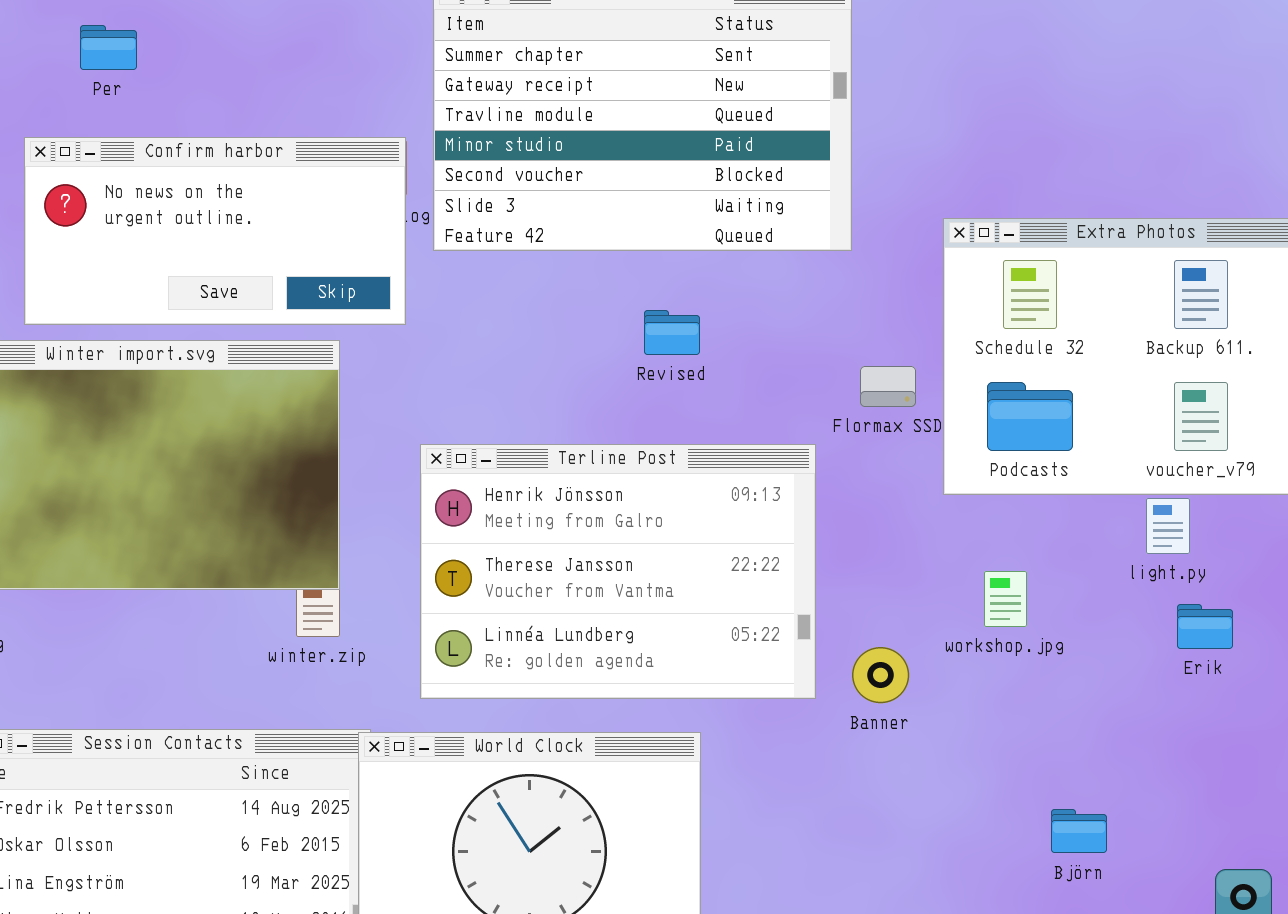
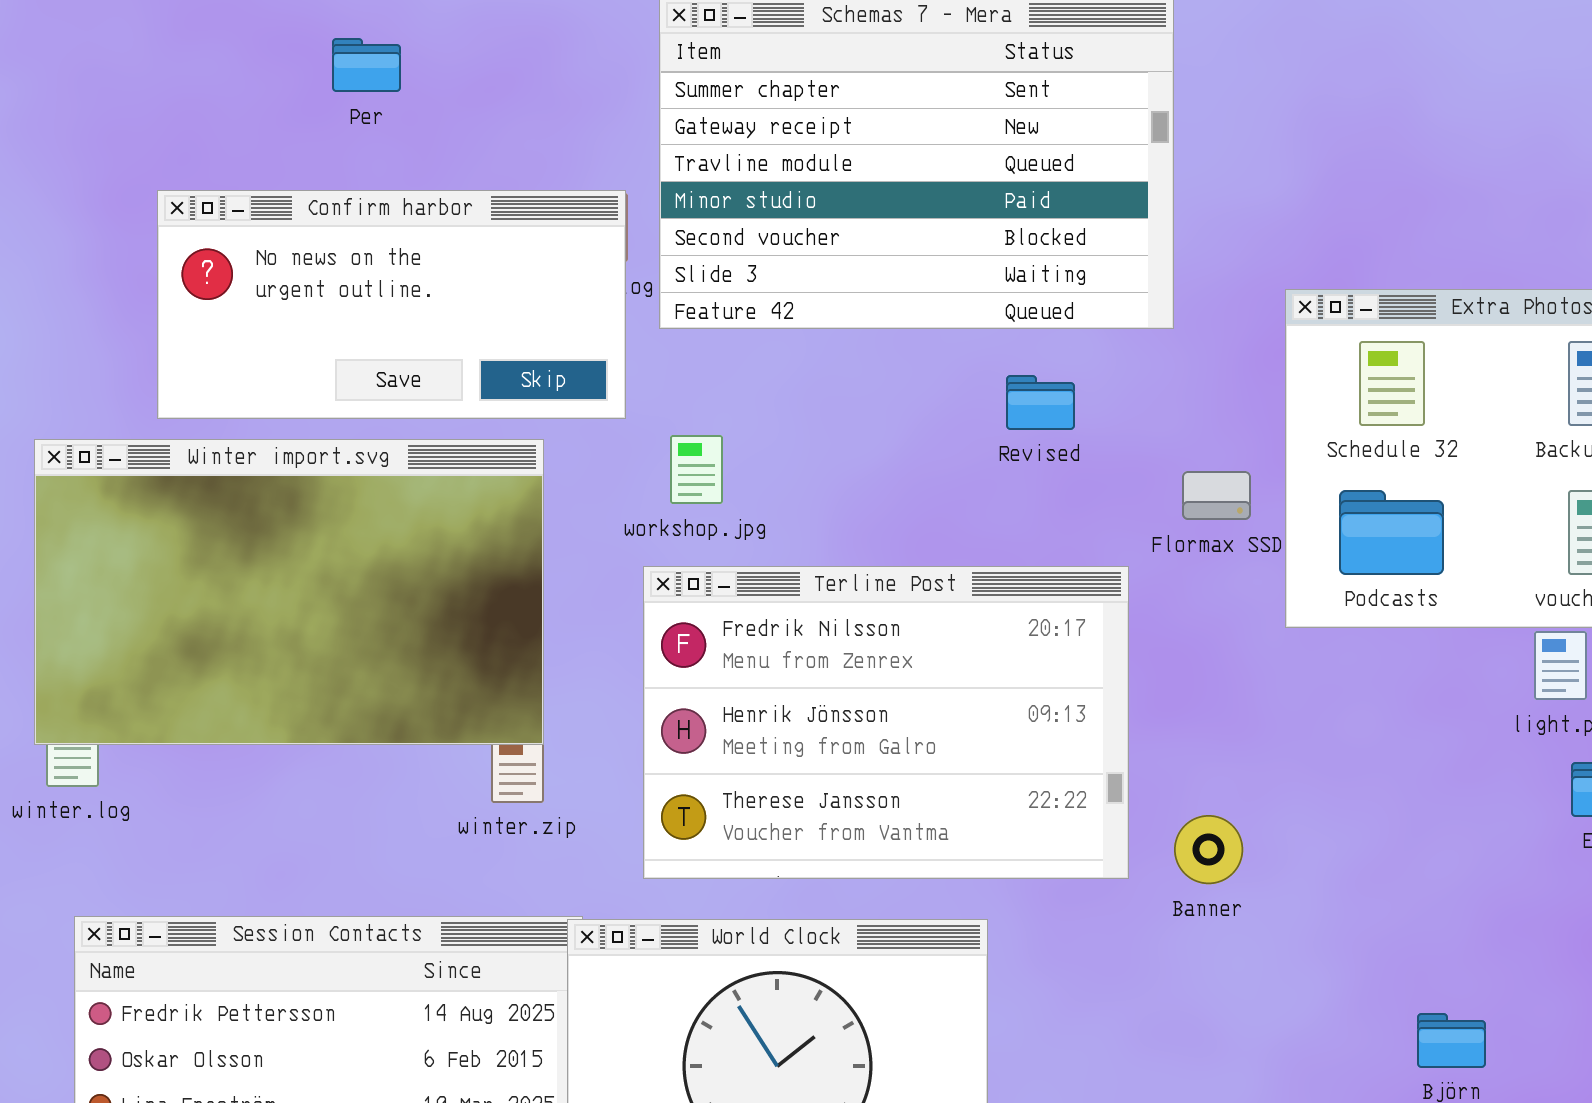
Per: [80,25,137,70] -> [332,38,401,92], moved
Revised: [644,310,700,355] -> [1006,375,1075,430], moved
Terline Post: [420,444,816,699] -> [643,566,1129,879], scrolled up 1 row
workshop.jpg: [984,571,1027,627] -> [670,435,723,504], moved

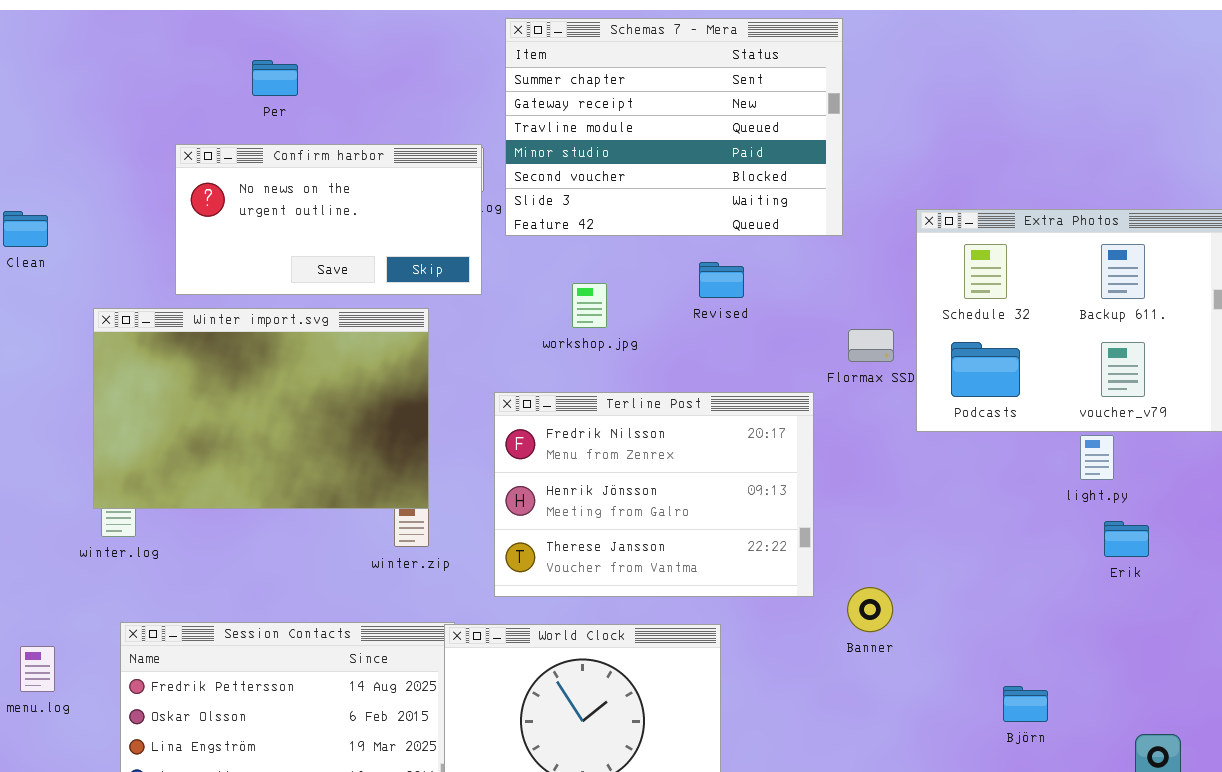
Per: [332,38,401,92] -> [252,60,298,96], moved
Revised: [1006,375,1075,430] -> [699,262,744,298], moved
workshop.jpg: [670,435,723,504] -> [572,283,607,328], moved
Banner: [1174,815,1243,884] -> [847,587,893,632], moved

